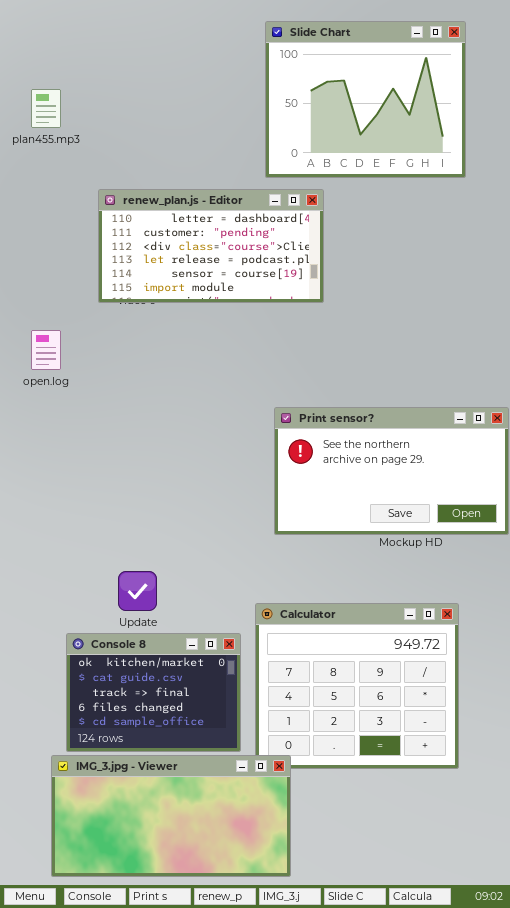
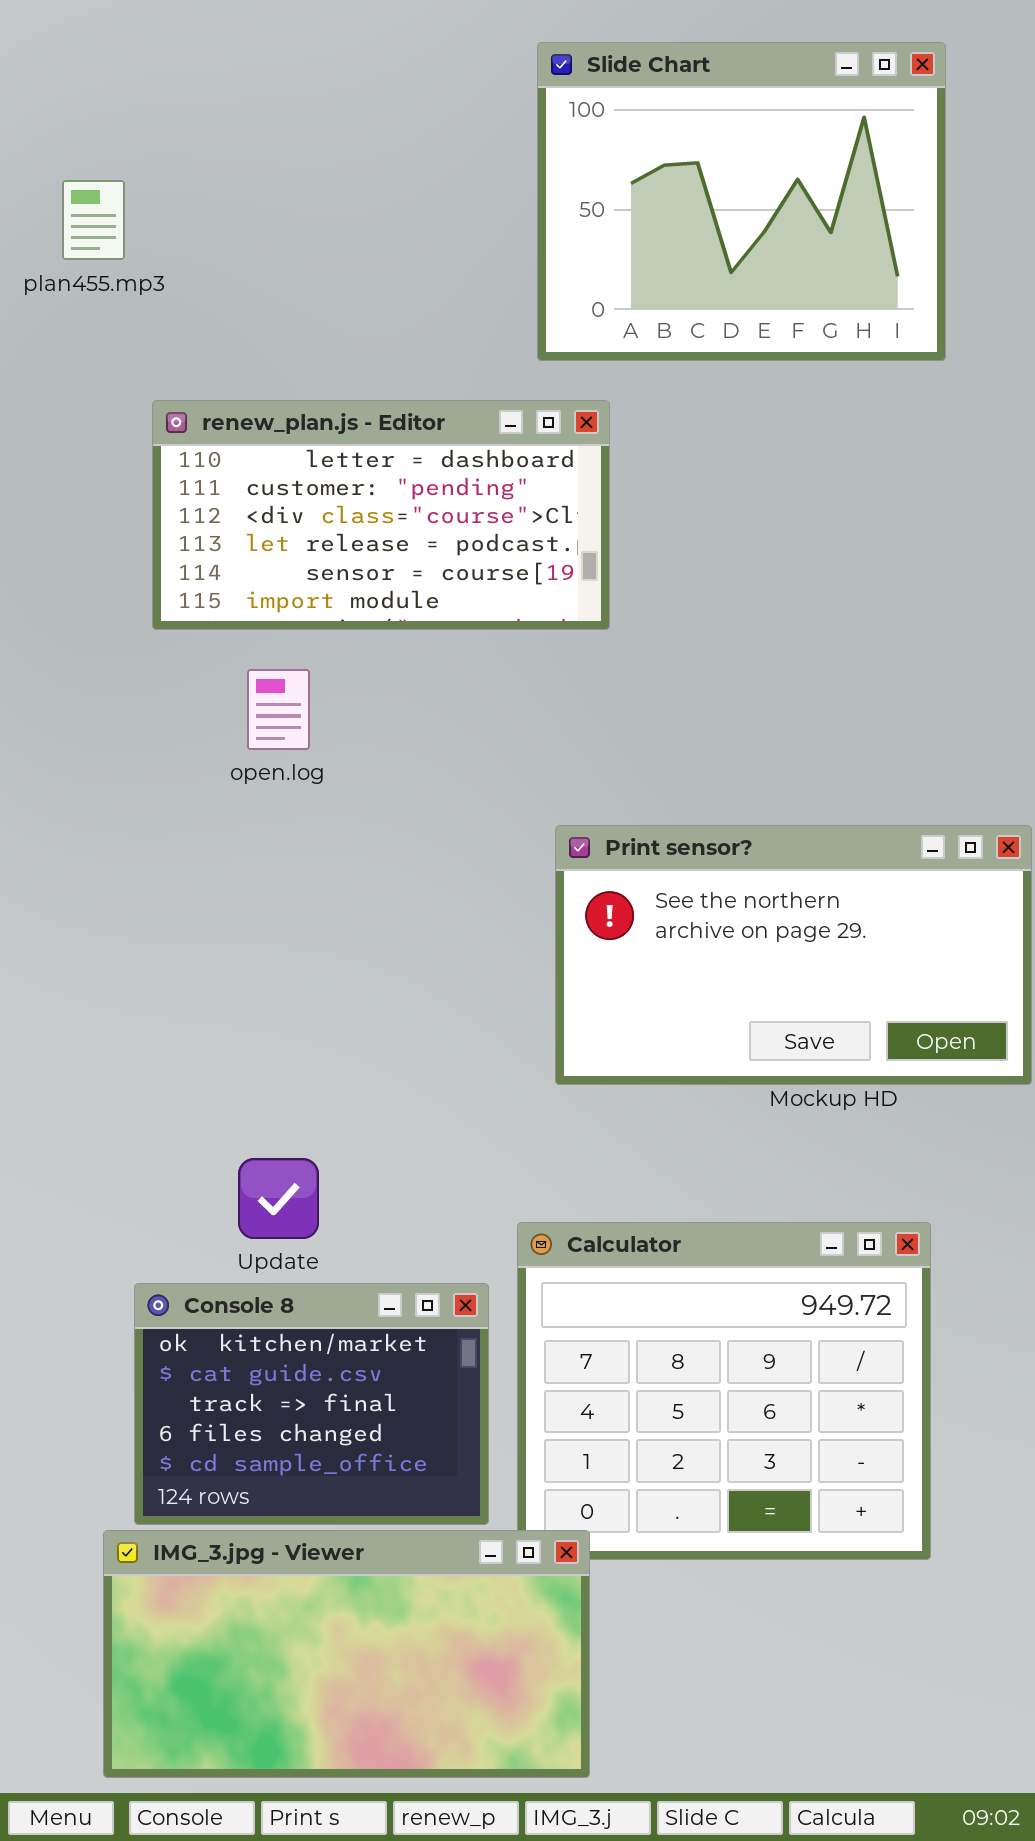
renew_plan.js - Editor: [98,189,324,303] -> [152,400,610,630], moved
open.log: [31,330,61,370] -> [247,669,310,750], moved

